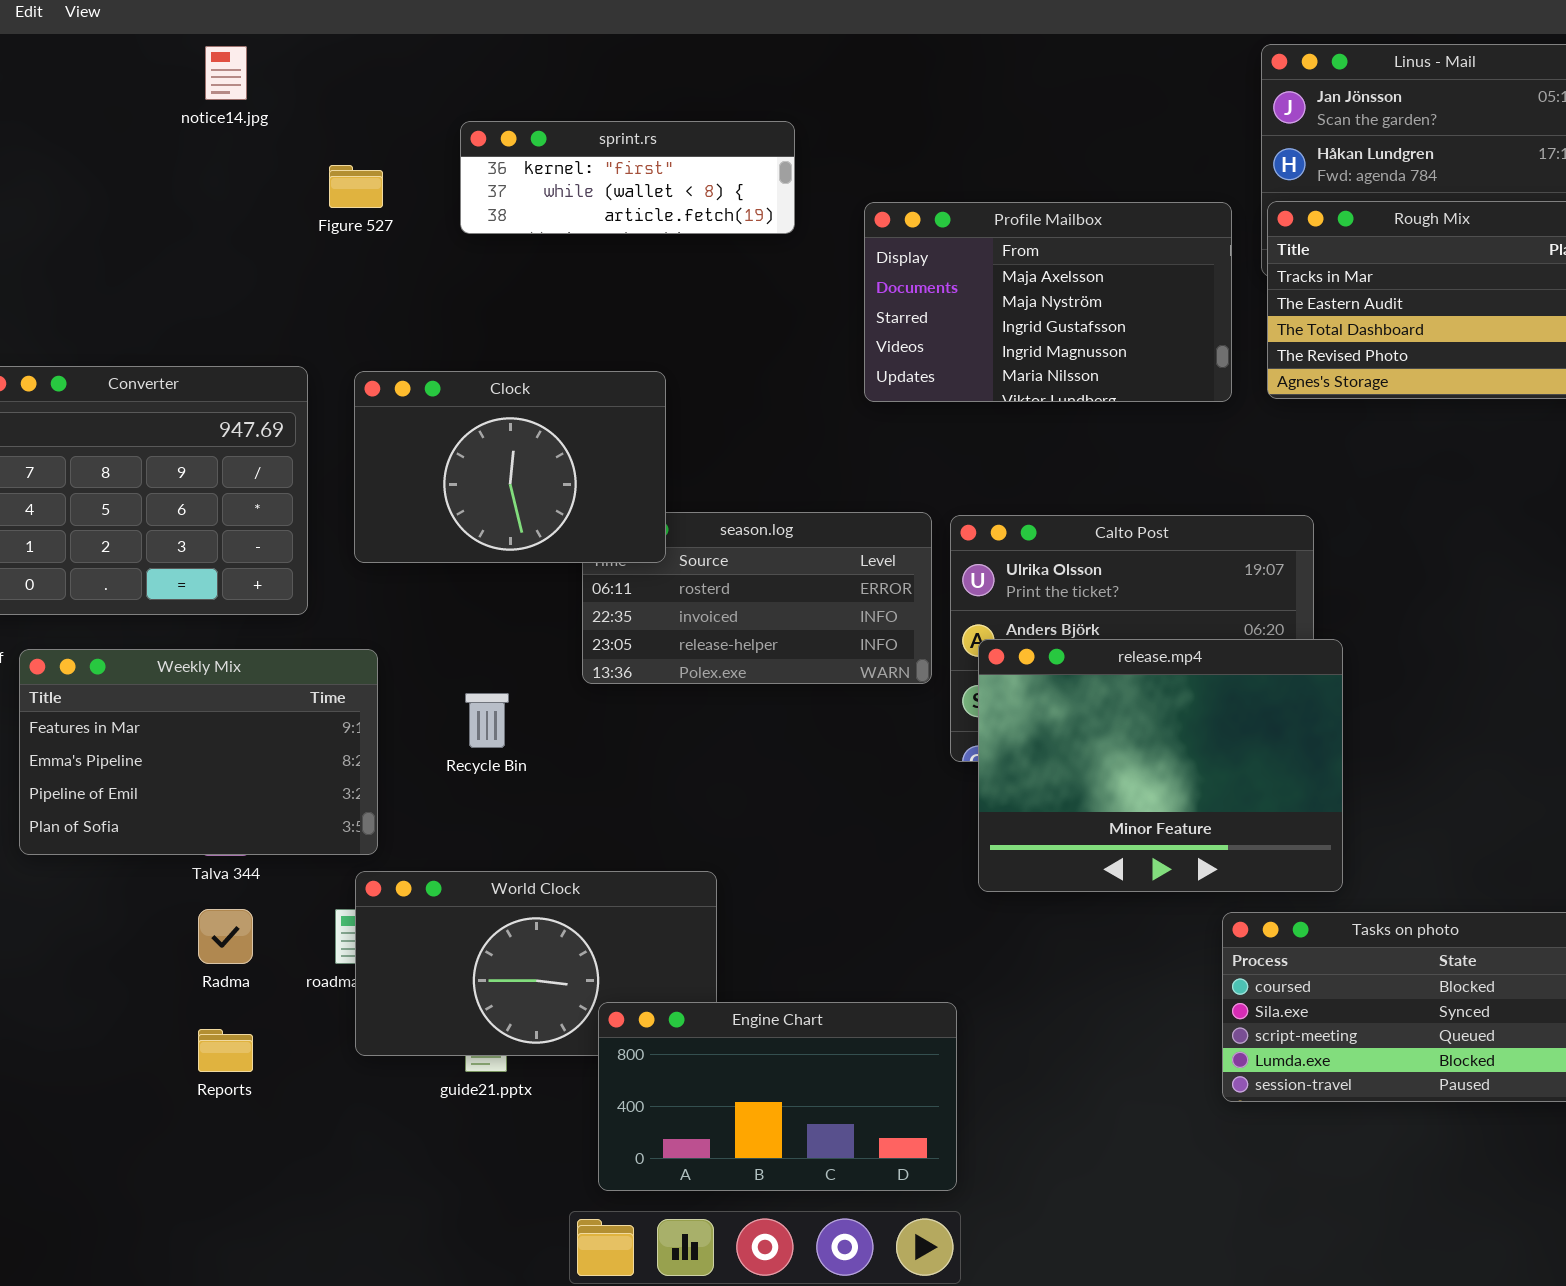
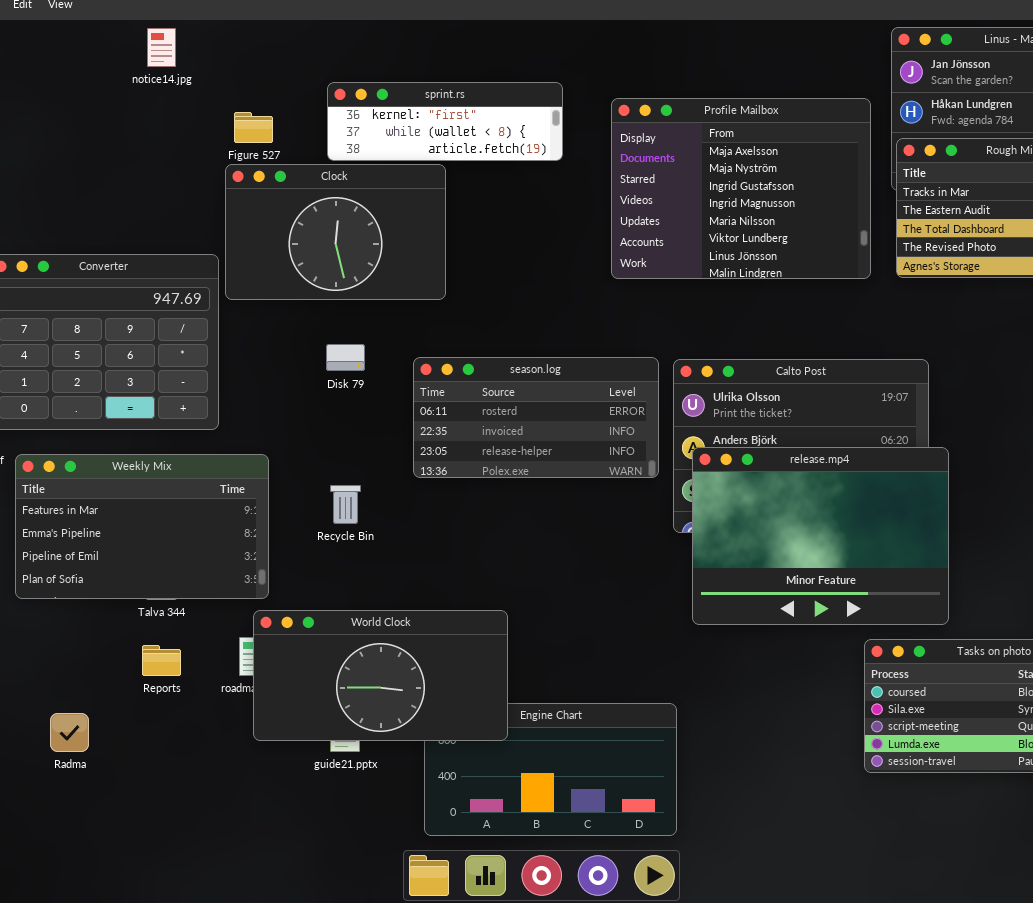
Profile Mailbox: [864,202,1232,402] -> [611,98,871,279], resized
Clock: [354,371,666,563] -> [225,164,446,300], moved
World Clock: [355,871,717,1056] -> [253,610,508,741], raised
Radma: [198,909,253,964] -> [50,713,89,752], moved
Reports: [198,1029,253,1072] -> [142,645,181,676], moved

